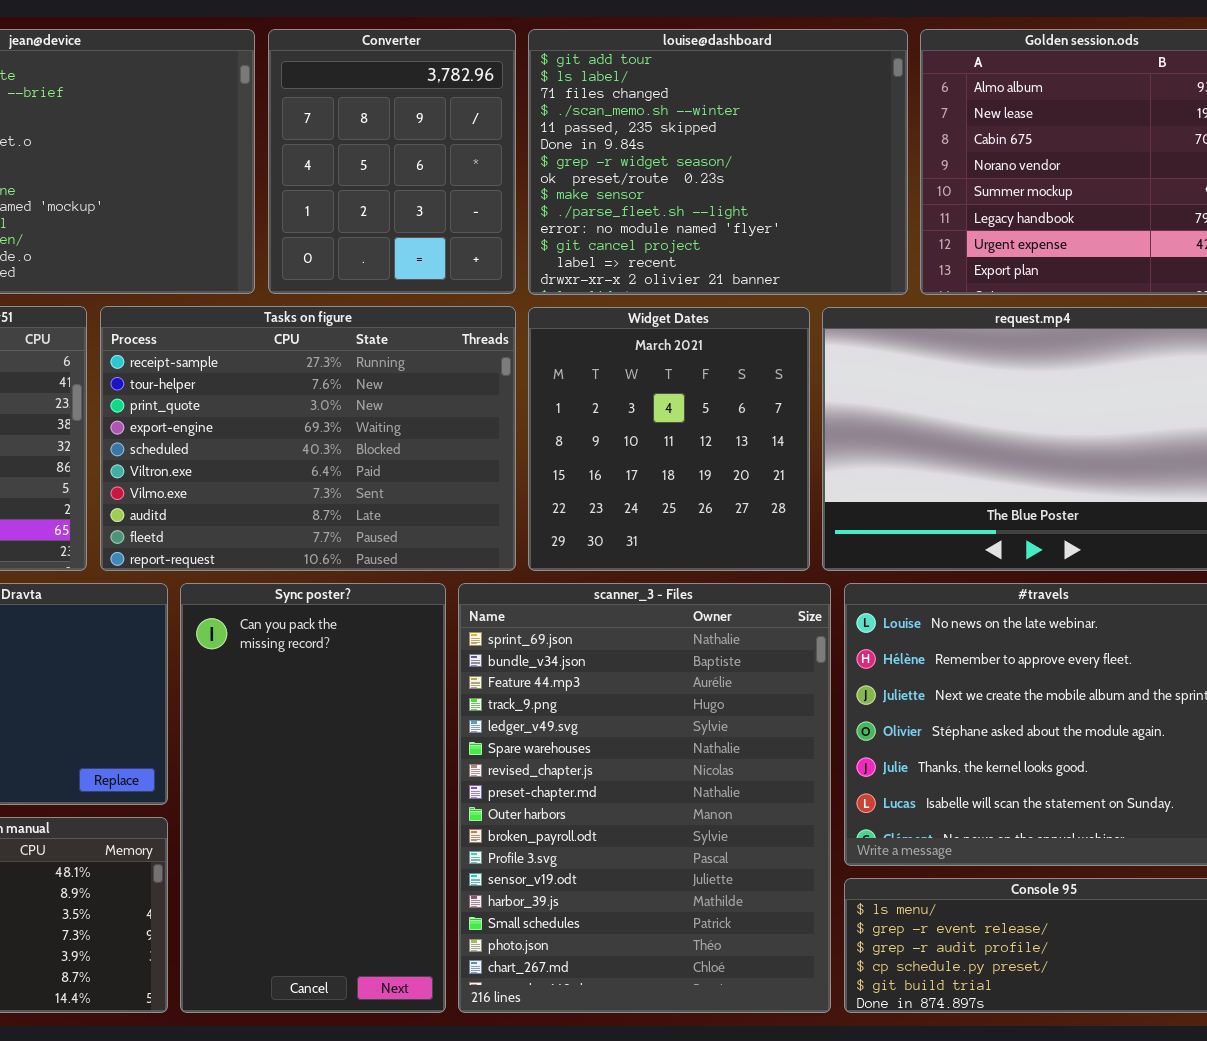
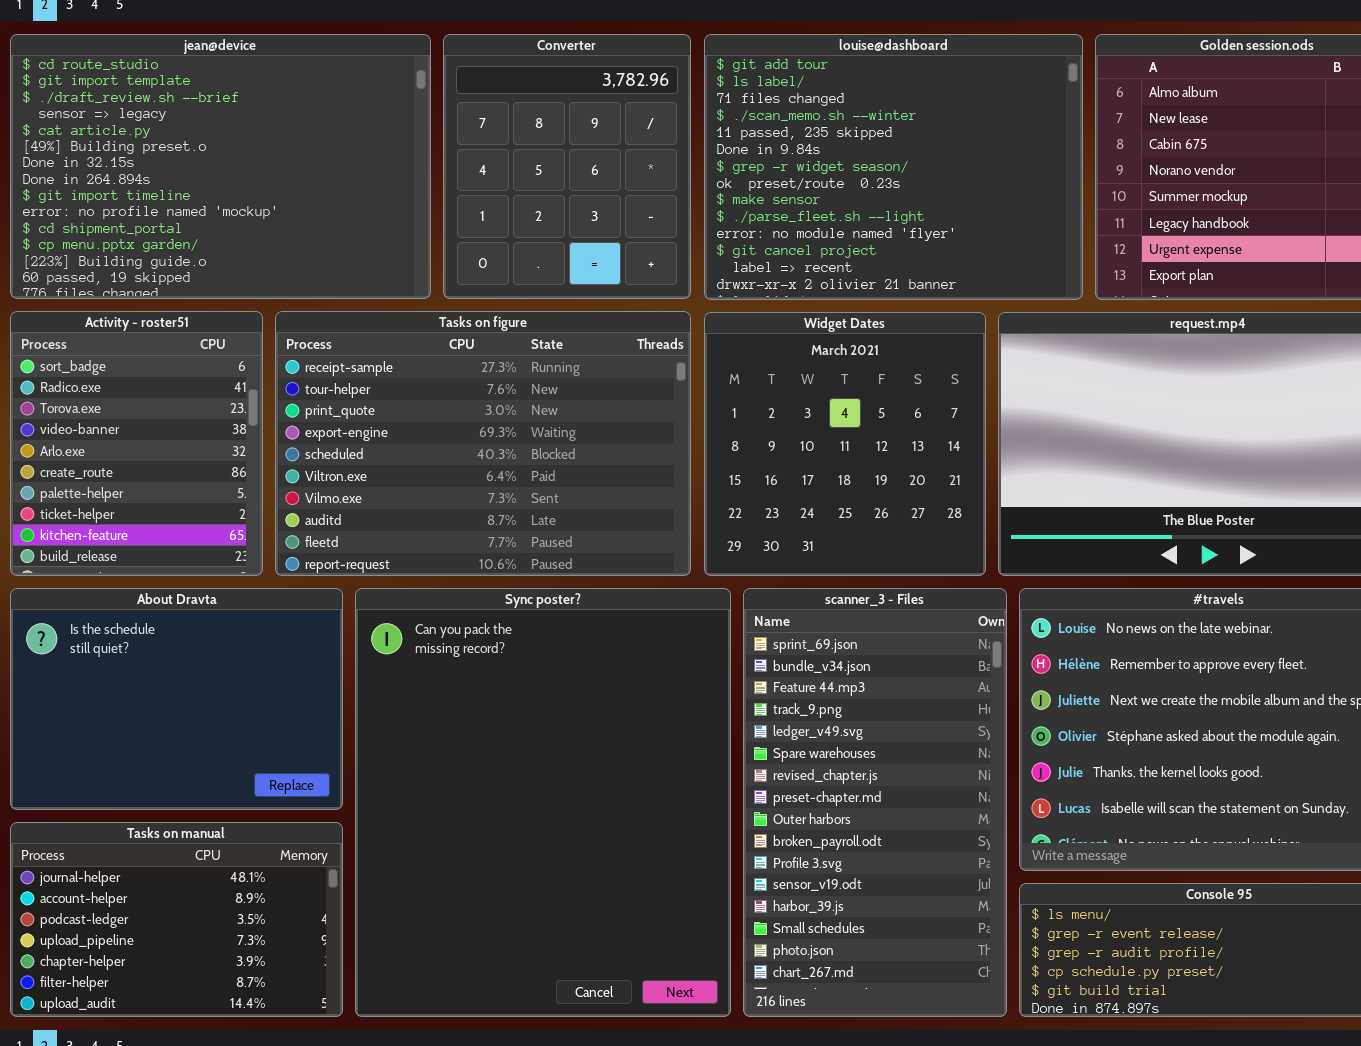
Sync poster?: [180,583,446,1013] -> [355,588,731,1017], resized
scanner_3 - Files: [458,583,831,1013] -> [743,588,1007,1017], resized

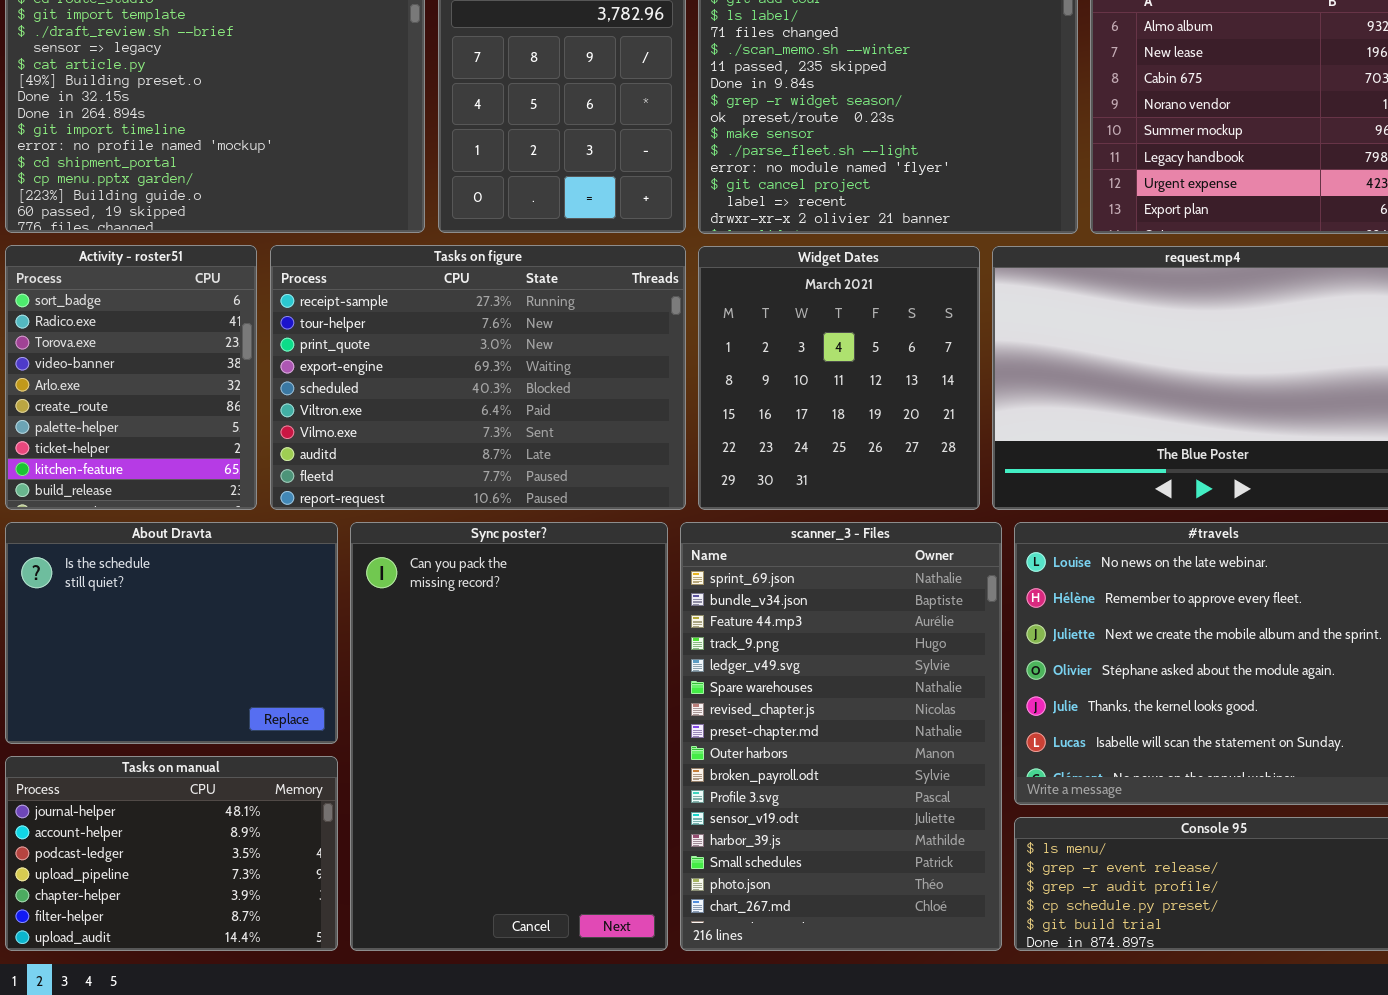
Sync poster?: [355,588,731,1017] -> [350,522,668,951], resized
scanner_3 - Files: [743,588,1007,1017] -> [680,522,1002,951], resized

